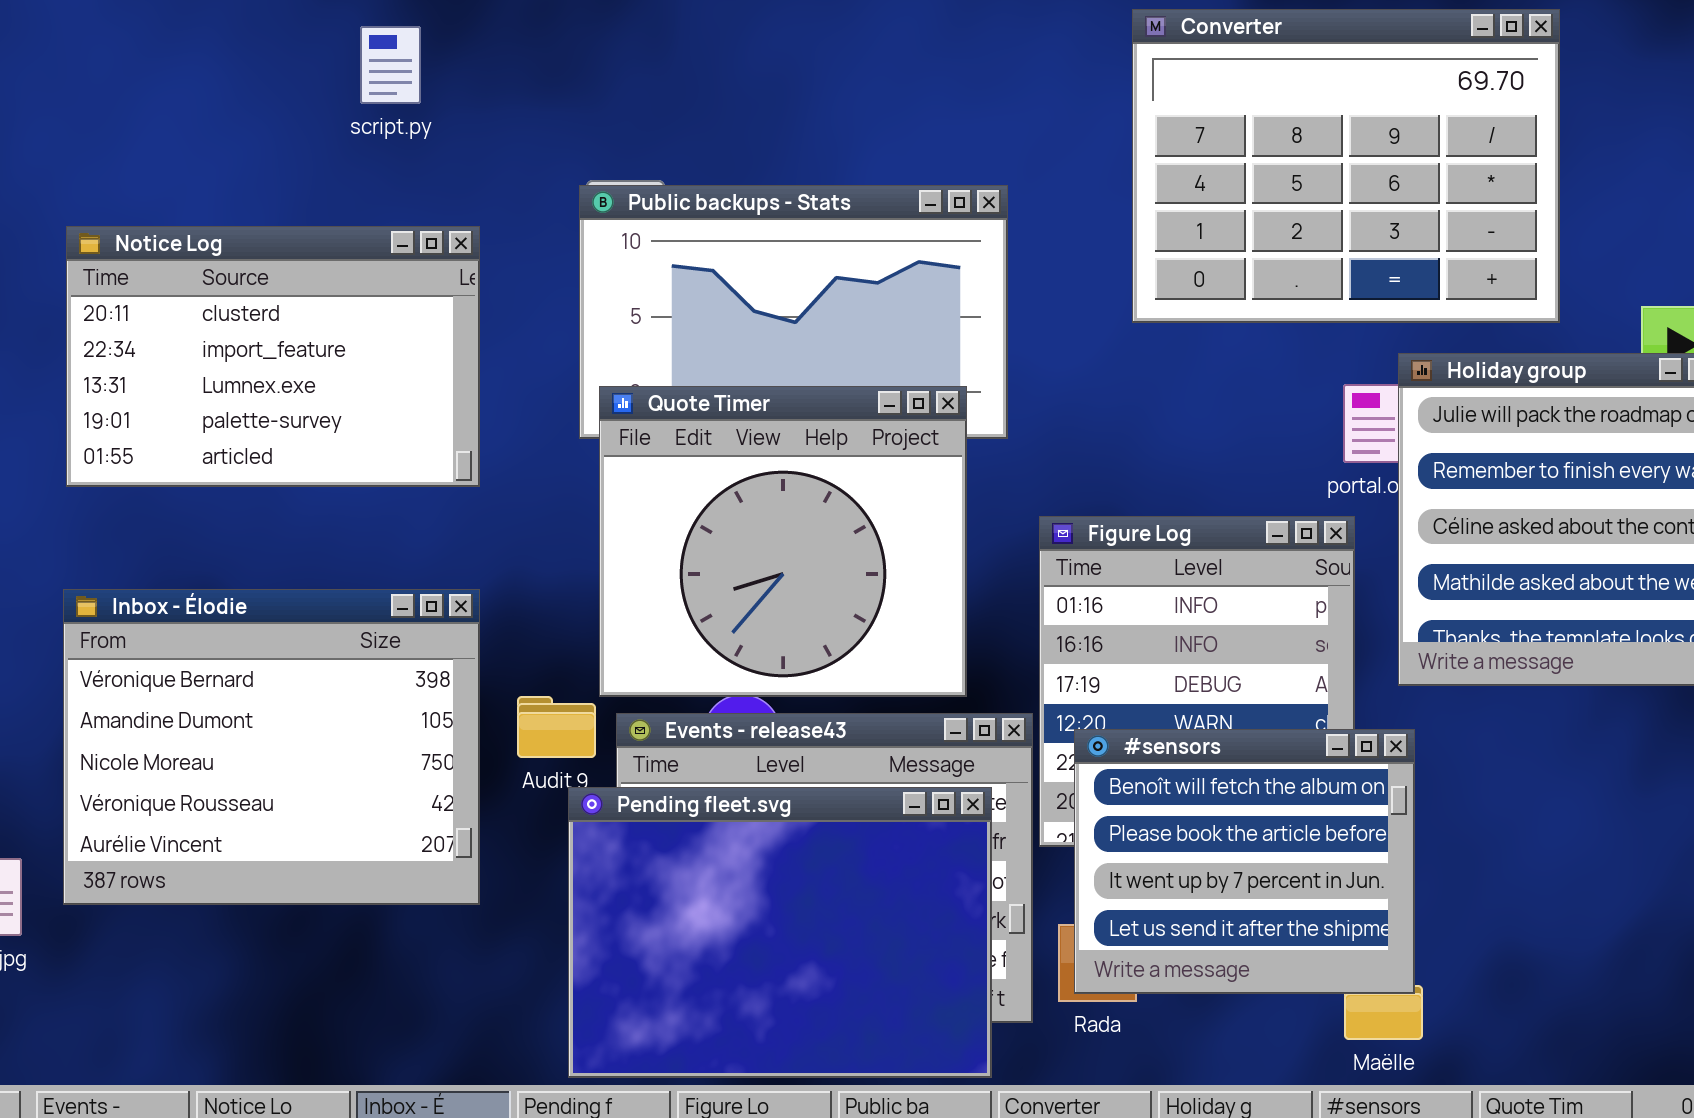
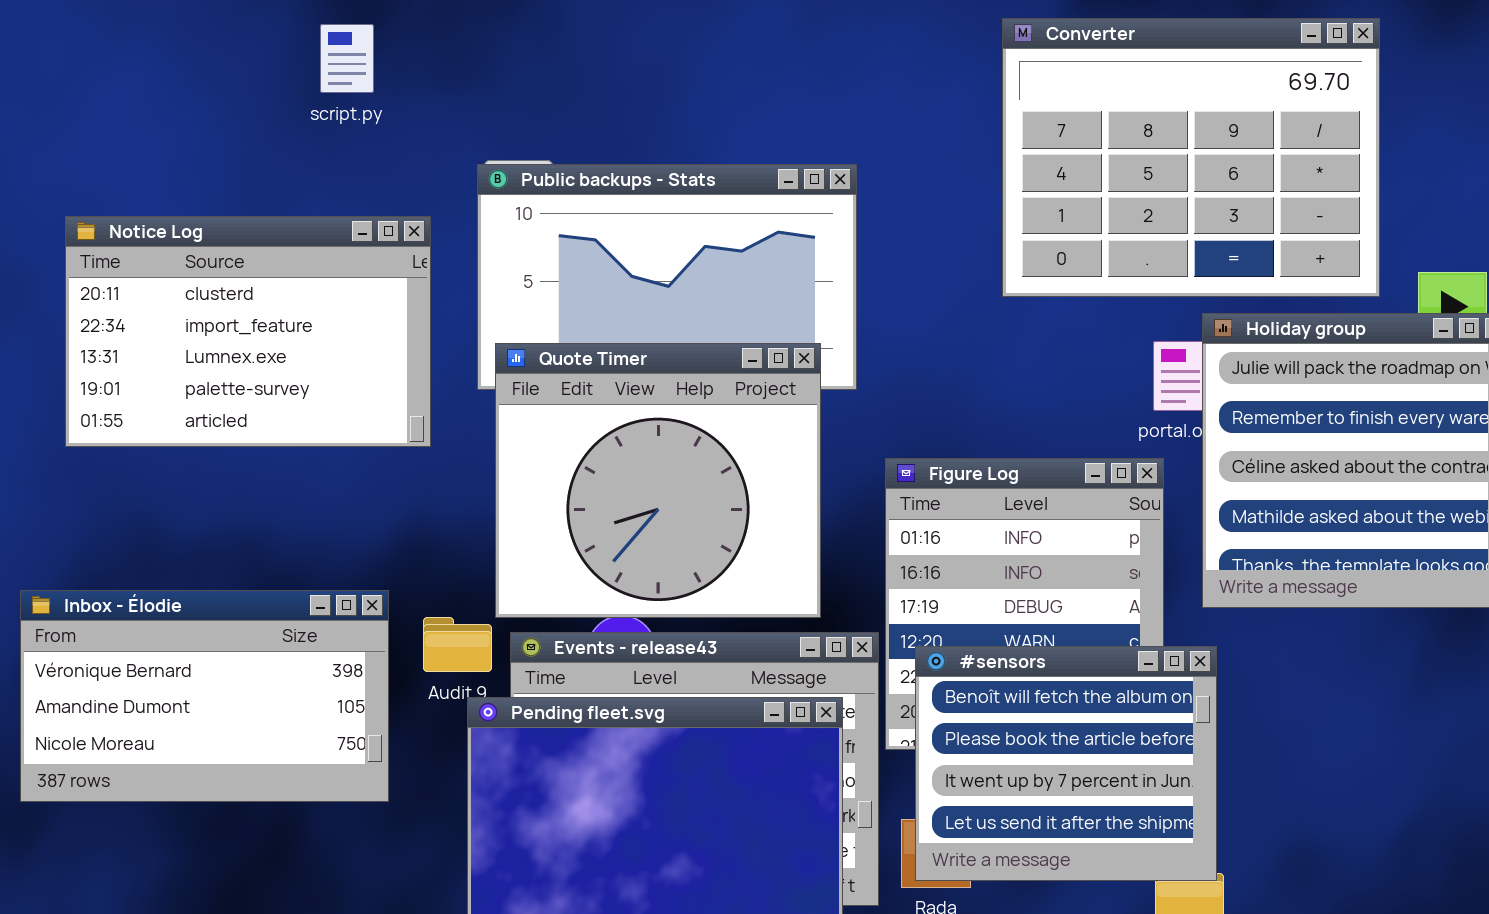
Converter: [1132,9,1560,323] -> [1002,18,1380,297], moved
script.py: [360,26,421,104] -> [320,24,374,93], moved
Notice Log: [66,226,480,487] -> [65,216,431,447], moved
Inbox - Élodie: [63,589,480,905] -> [20,590,389,802], resized

